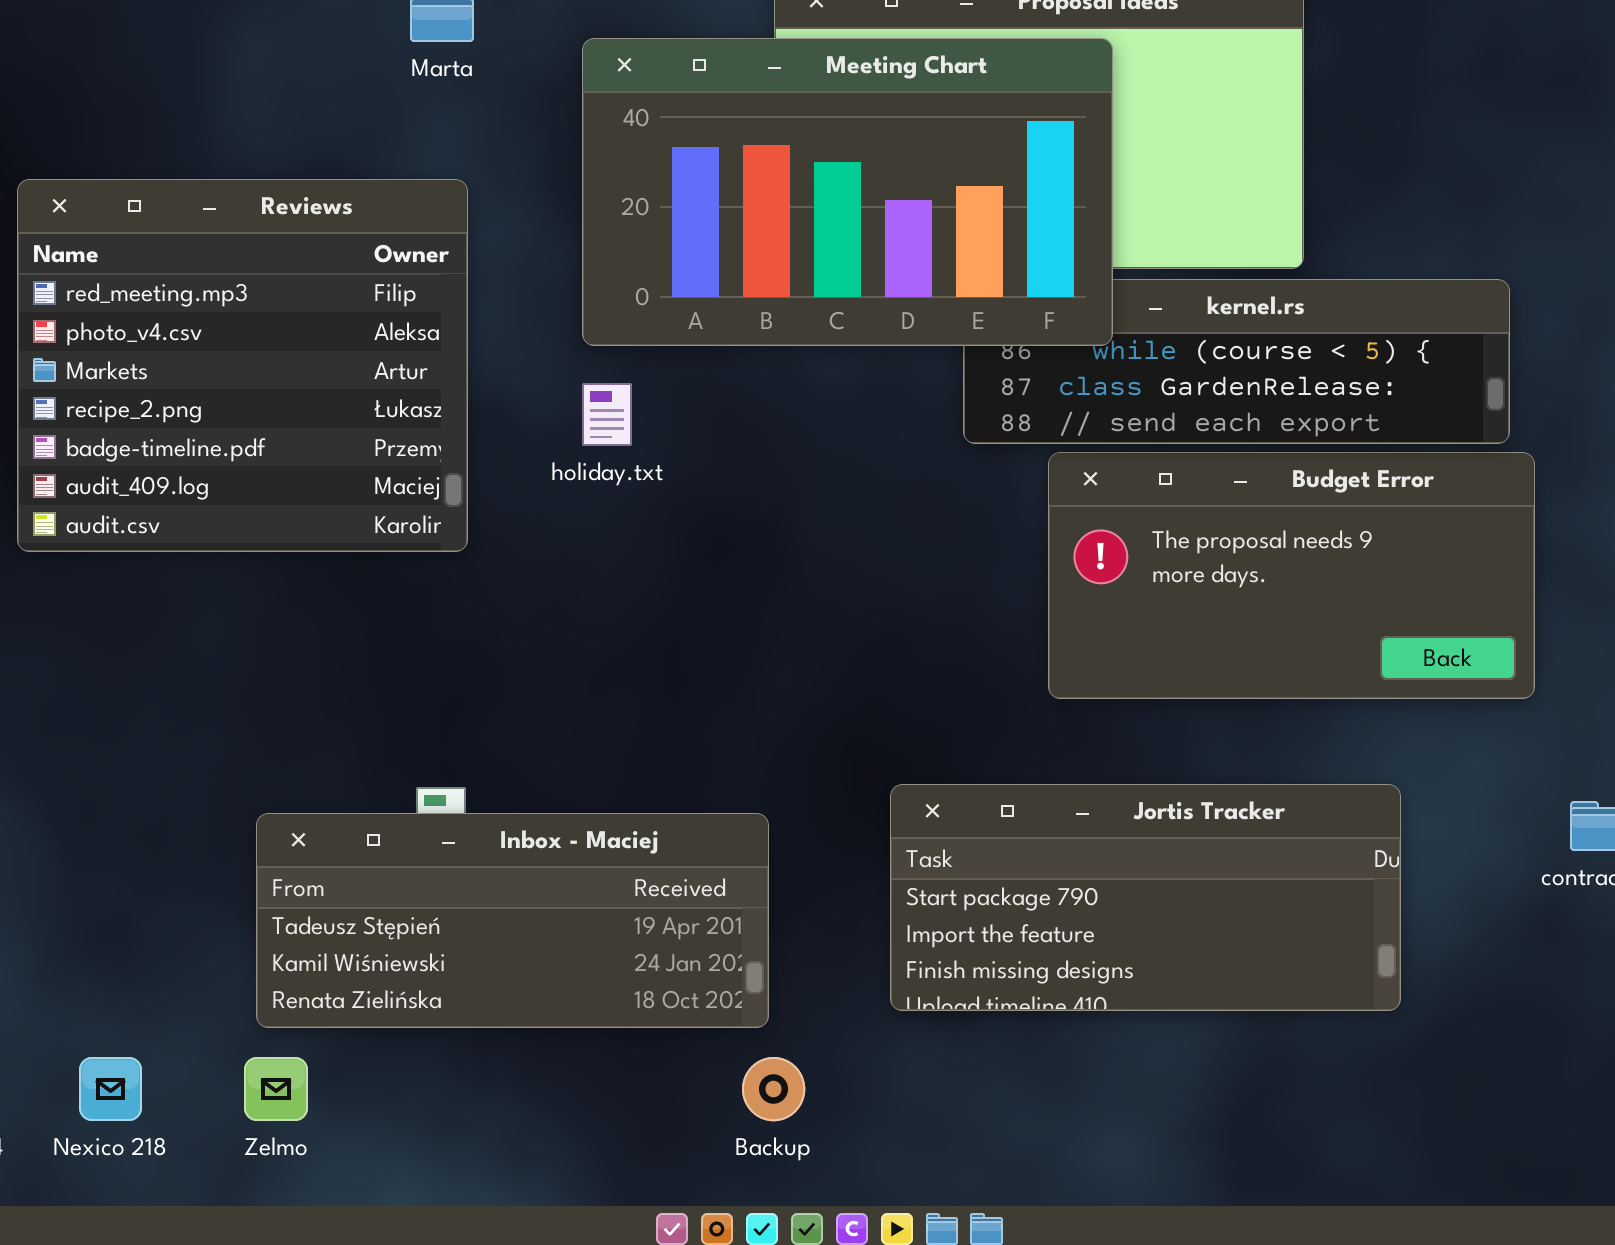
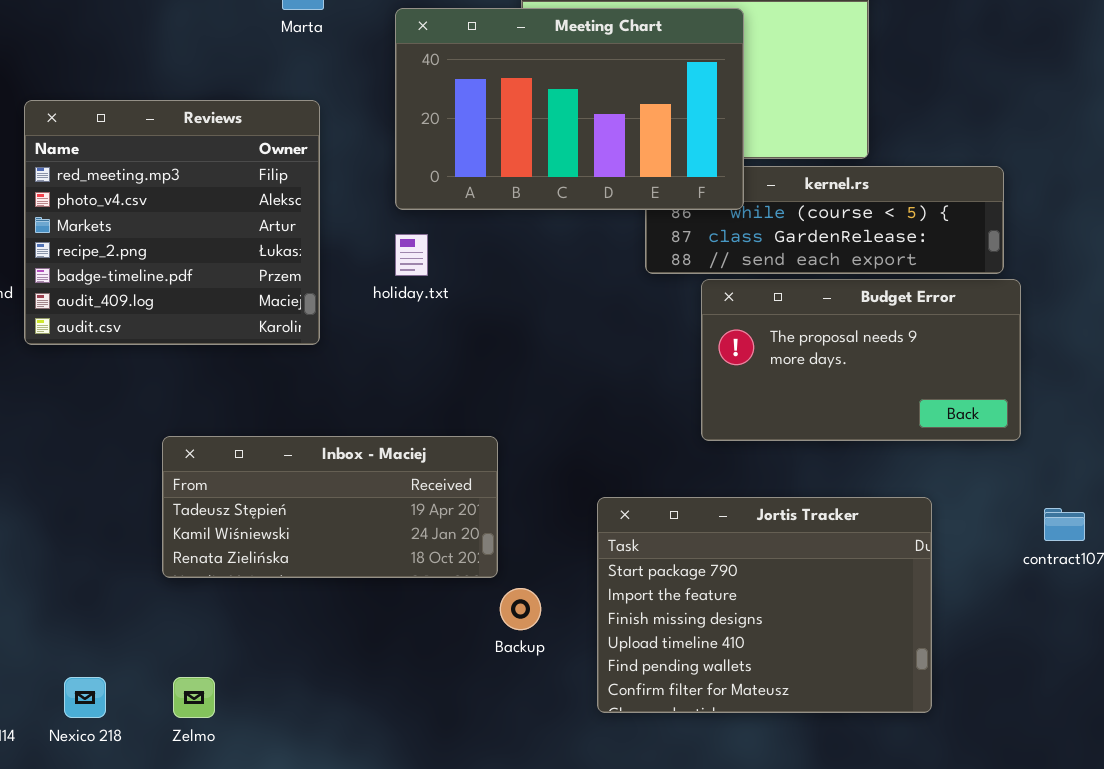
Jortis Tracker: [890,784,1401,1011] -> [597,497,932,713], resized
Inbox - Maciej: [256,813,769,1028] -> [162,436,498,578], moved
Backup: [742,1057,805,1121] -> [500,588,541,630], moved

